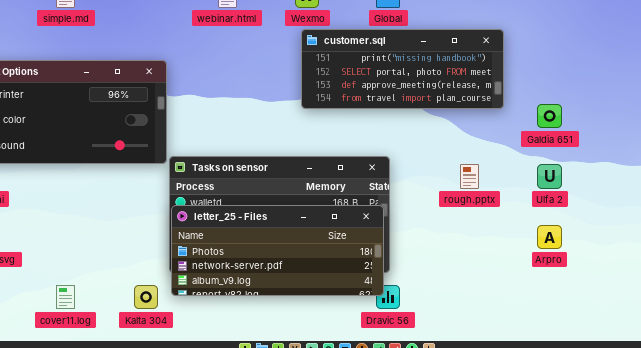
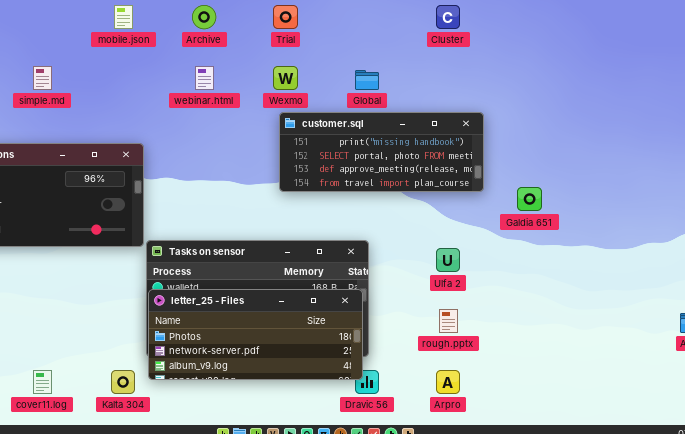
rough.pptx: [460,164,479,189] -> [439,309,458,333], moved
Ulfa 2: [537,164,562,189] -> [436,248,460,272], moved
Arpro: [537,225,562,249] -> [436,370,460,394], moved

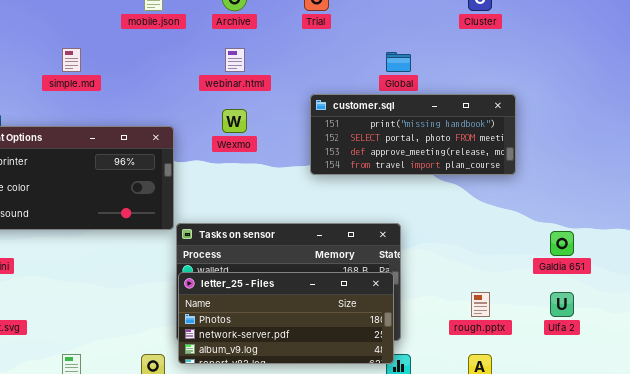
Wexmo: [273,66,298,90] -> [222,109,247,133], moved
Galdia 651: [517,187,542,211] -> [550,231,574,256], moved
Ulfa 2: [436,248,460,272] -> [550,292,574,317], moved

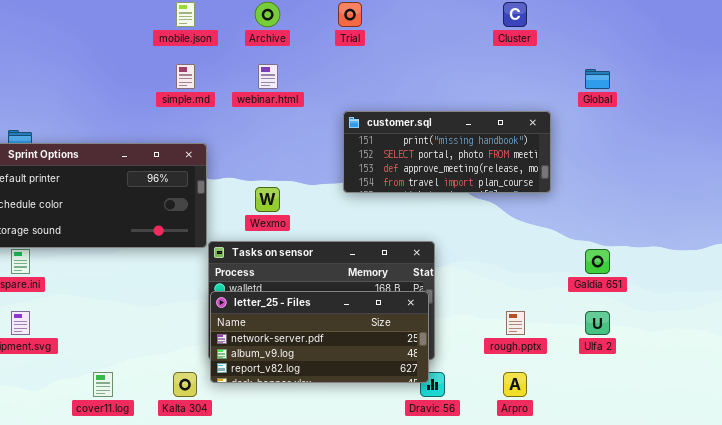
simple.md: [62,48,81,72] -> [176,64,195,89], moved
Global: [386,52,411,72] -> [585,69,610,89], moved
Wexmo: [222,109,247,133] -> [255,187,280,212], moved
letter_25 - Files: [178,272,394,364] -> [210,291,429,383], scrolled down 1 row

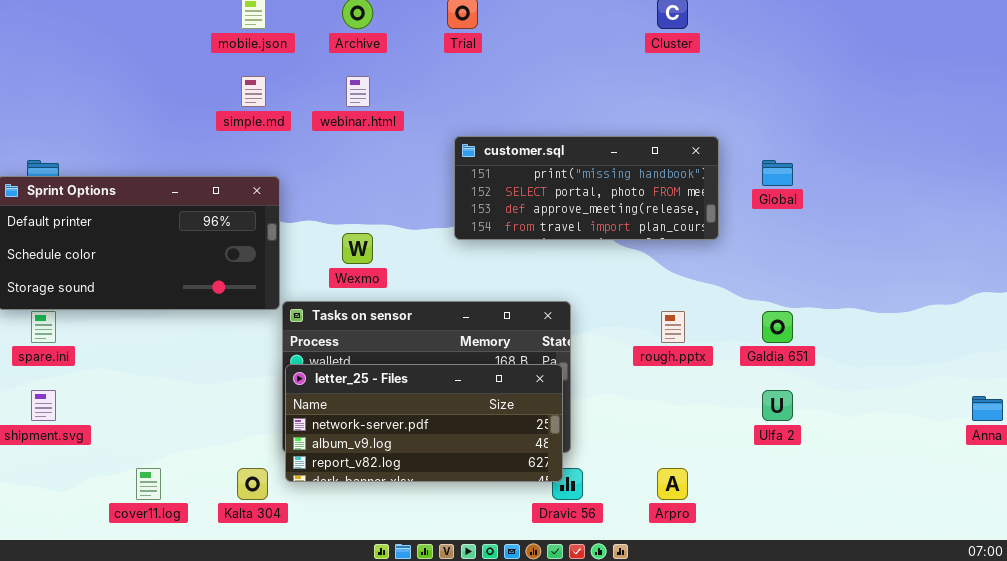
Global: [585,69,610,89] -> [762,160,793,186], moved
rough.pptx: [506,311,525,335] -> [661,311,685,343], moved

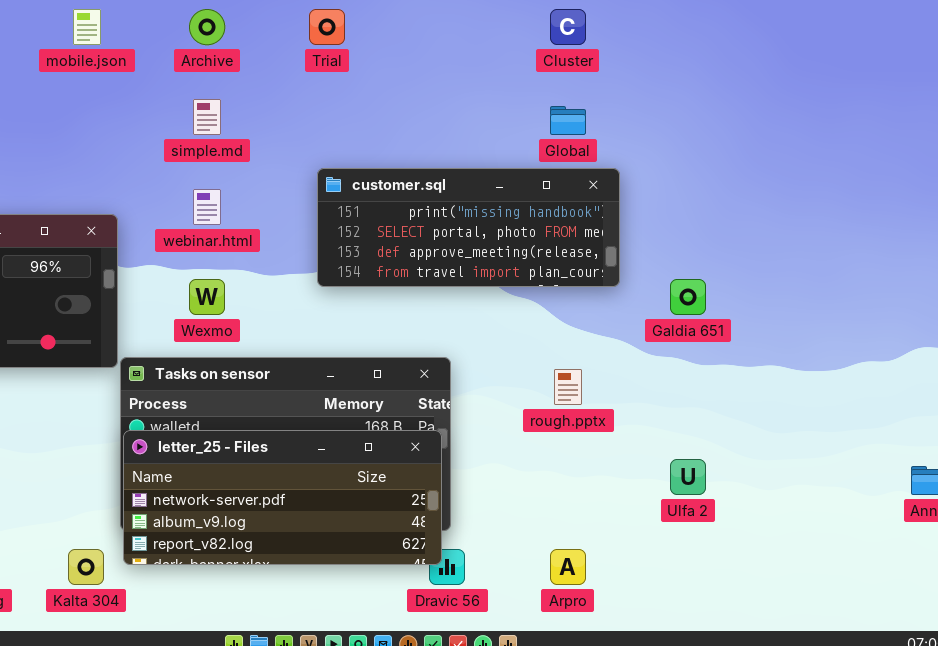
simple.md: [241,76,266,107] -> [193,99,221,135], moved
webinar.html: [346,76,370,107] -> [193,189,221,225], moved
Global: [762,160,793,186] -> [550,106,586,135], moved
Galdia 651: [762,311,793,343] -> [670,279,706,315], moved

